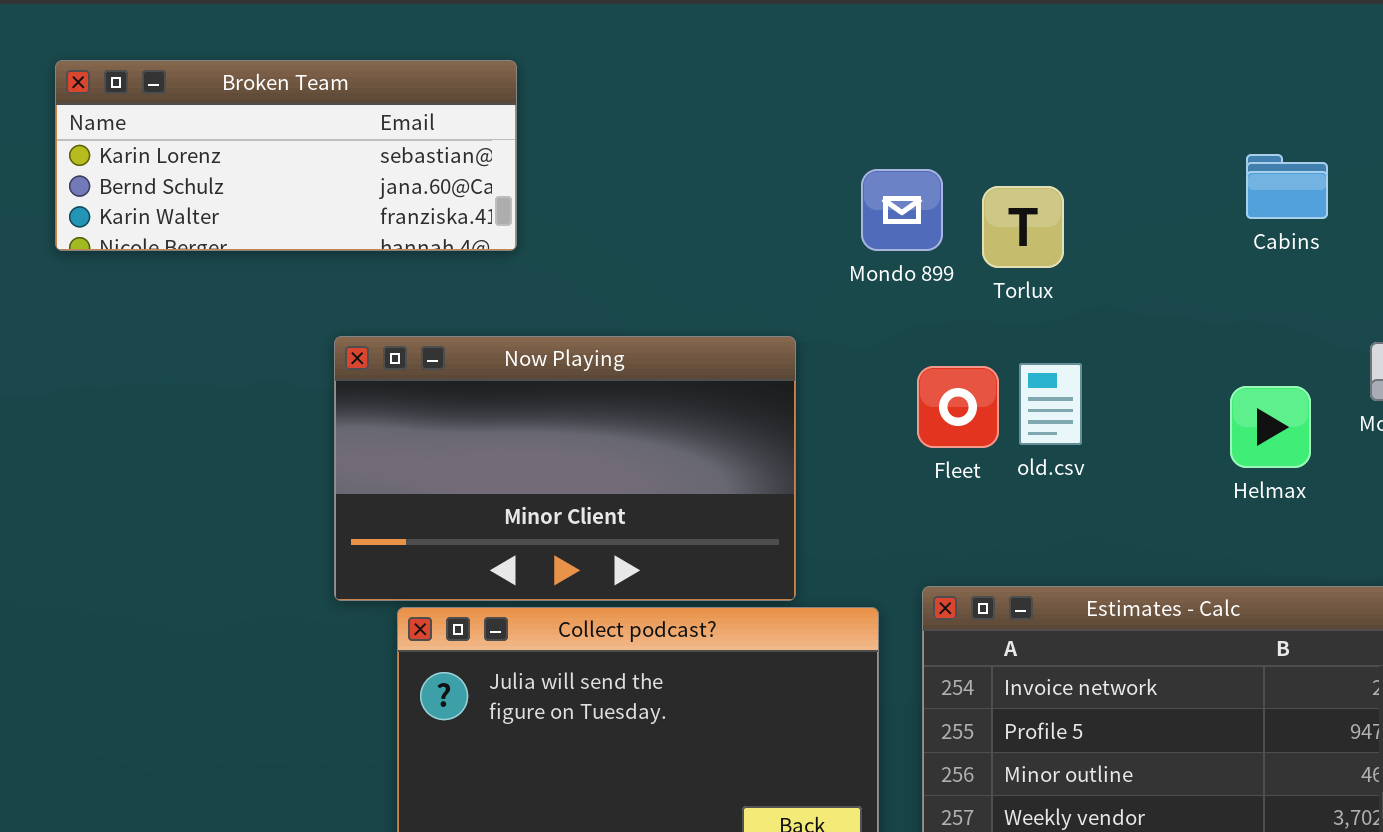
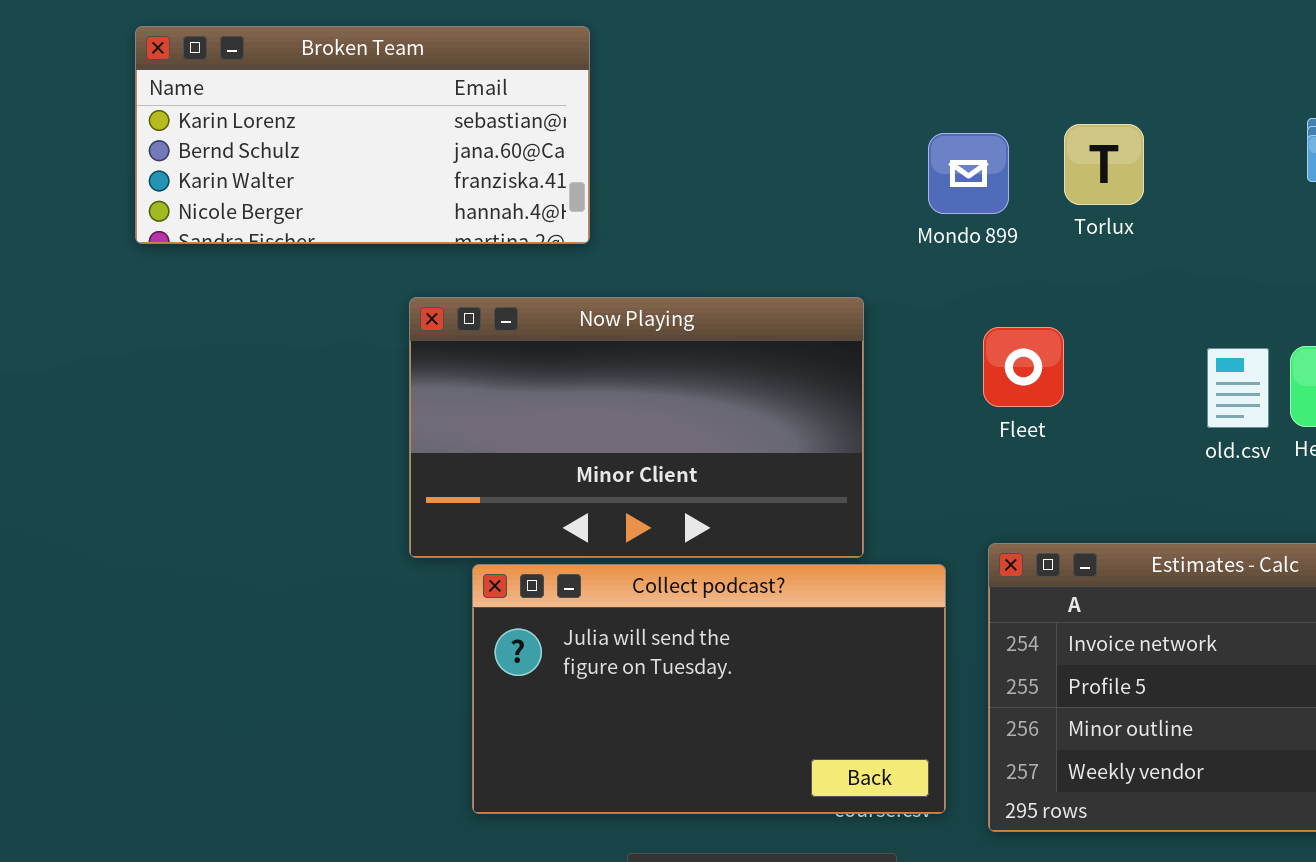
Broken Team: [55,60,517,251] -> [135,26,590,244], resized
Torlux: [982,186,1064,268] -> [1064,124,1144,205], moved
old.csv: [1019,363,1082,445] -> [1207,348,1269,428], moved

